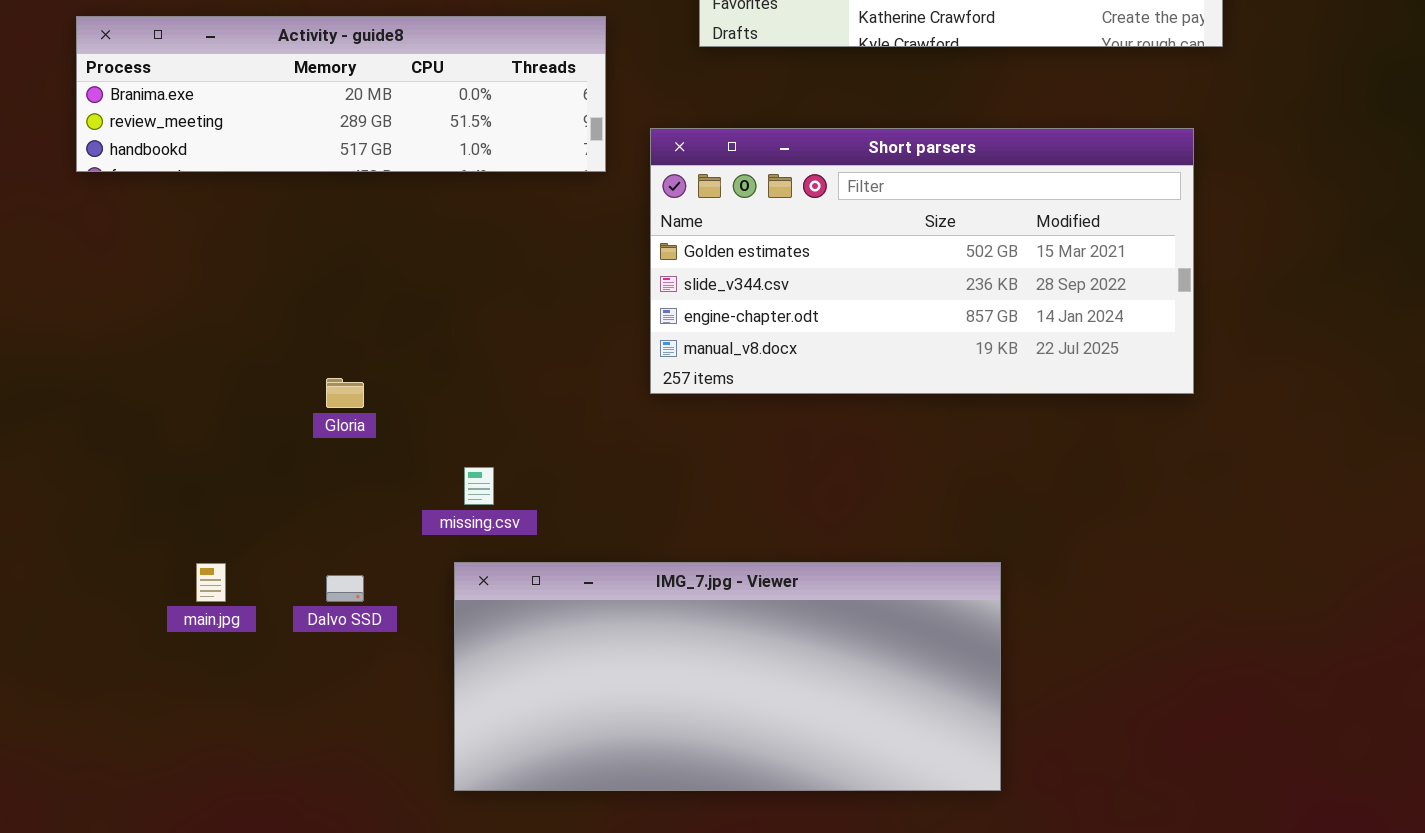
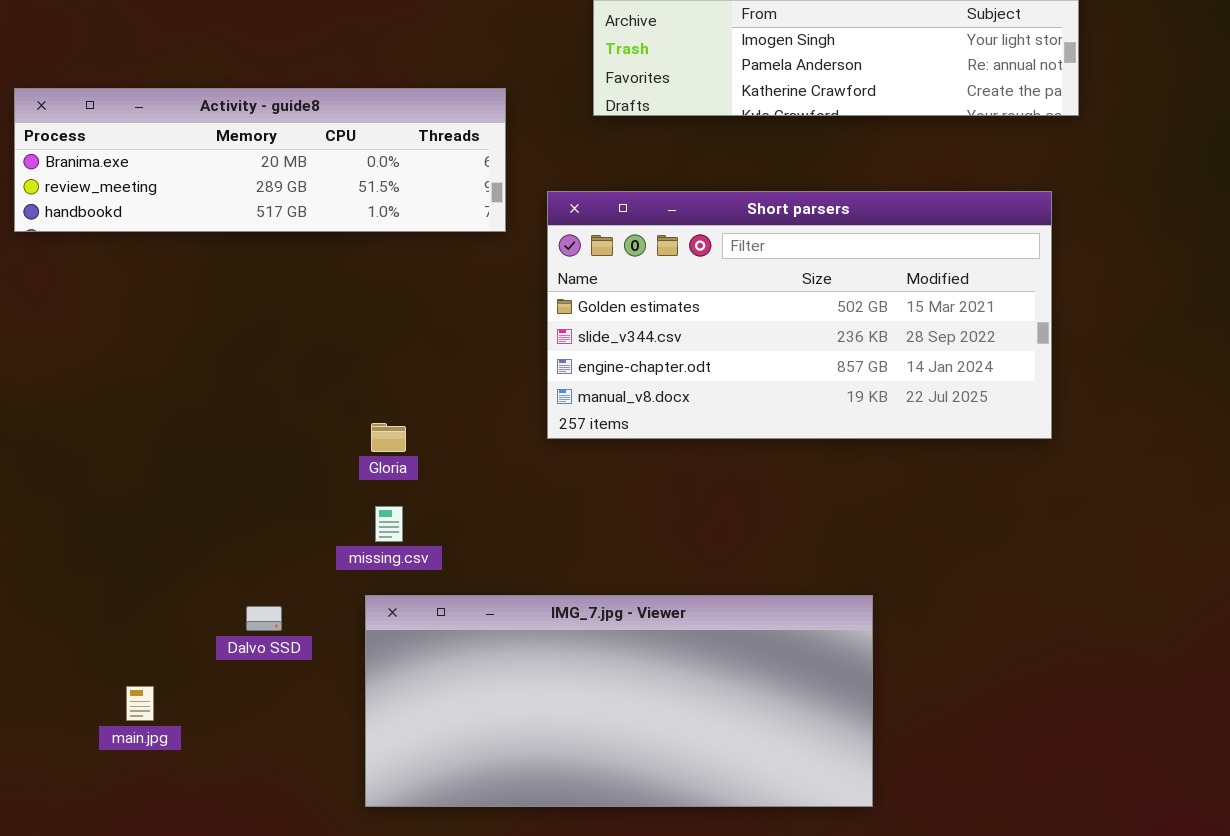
Gloria: [326,378,364,408] -> [371,423,406,452], moved
main.jpg: [196,563,226,602] -> [126,686,154,721], moved

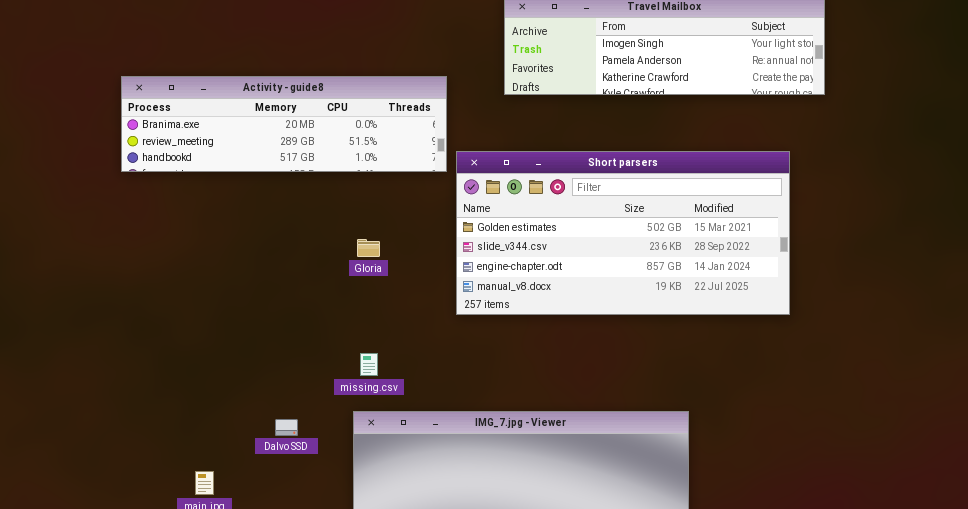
Short parsers: [547,191,1052,439] -> [456,151,790,315], moved
Gloria: [371,423,406,452] -> [357,239,380,257], moved

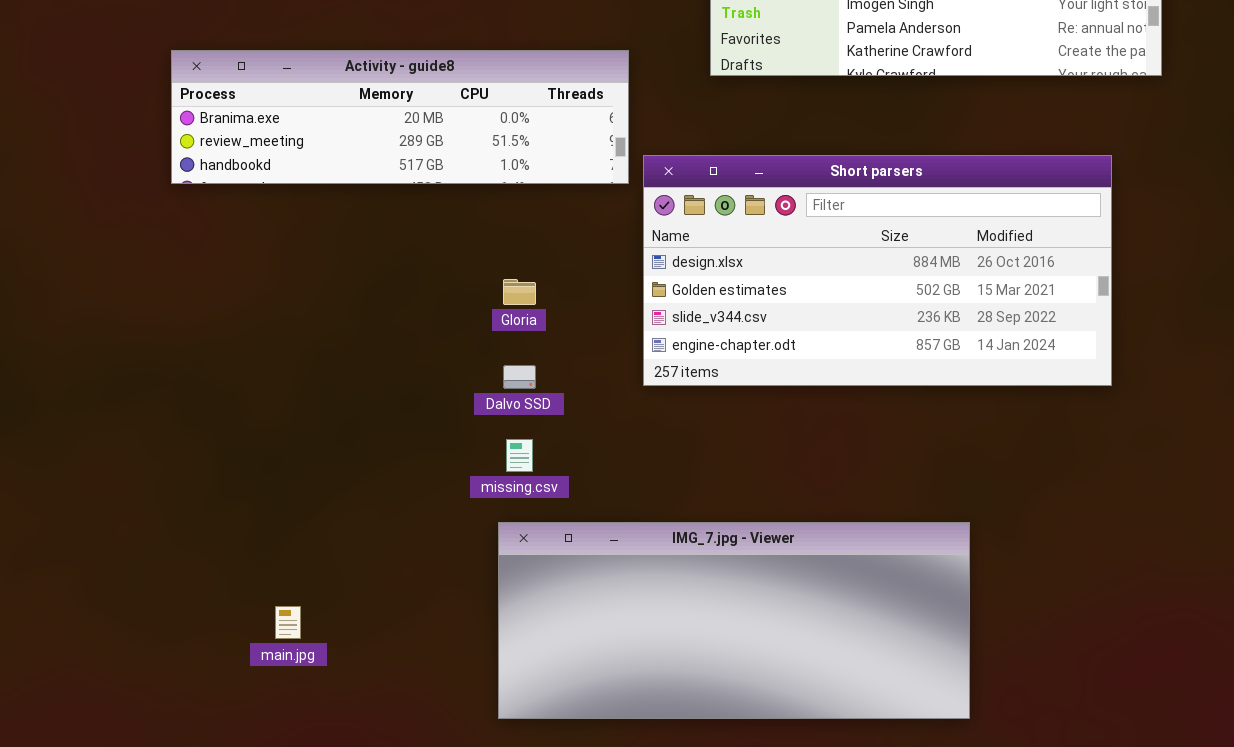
Short parsers: [456,151,790,315] -> [643,155,1112,386], scrolled up 1 row
Dalvo SSD: [275,419,298,436] -> [503,365,536,389], moved

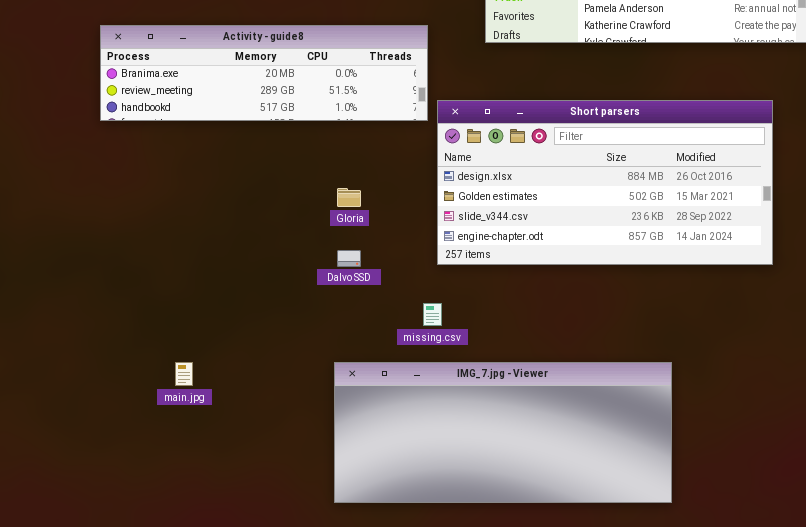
missing.csv: [506,439,533,472] -> [423,303,442,326], moved
main.jpg: [275,606,301,639] -> [175,362,193,386], moved

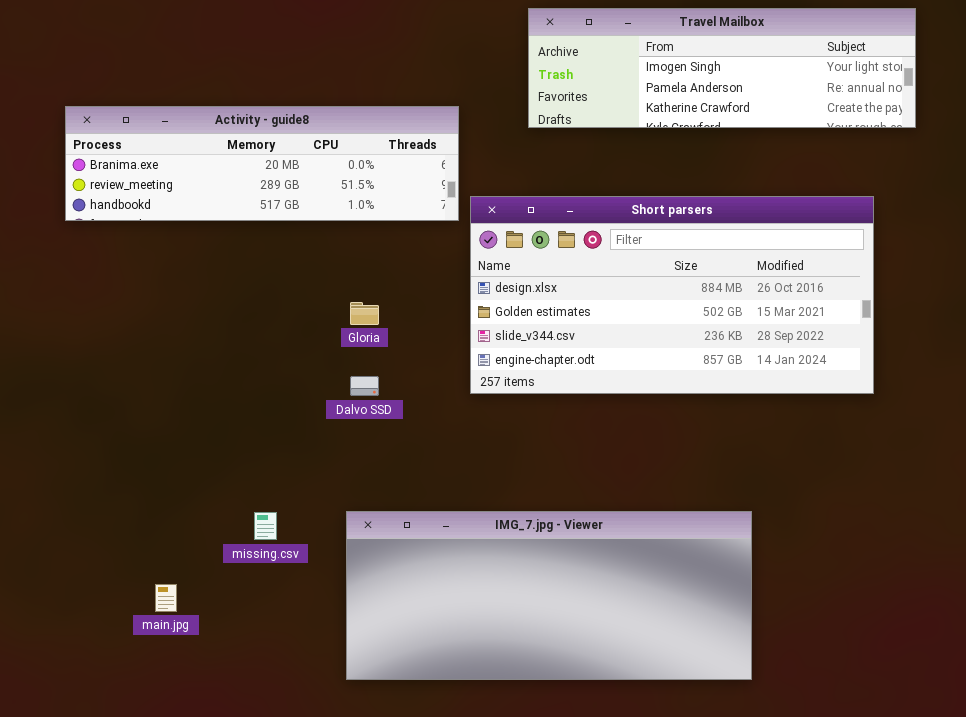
missing.csv: [423,303,442,326] -> [254,512,277,540], moved
main.jpg: [175,362,193,386] -> [155,584,177,612], moved

